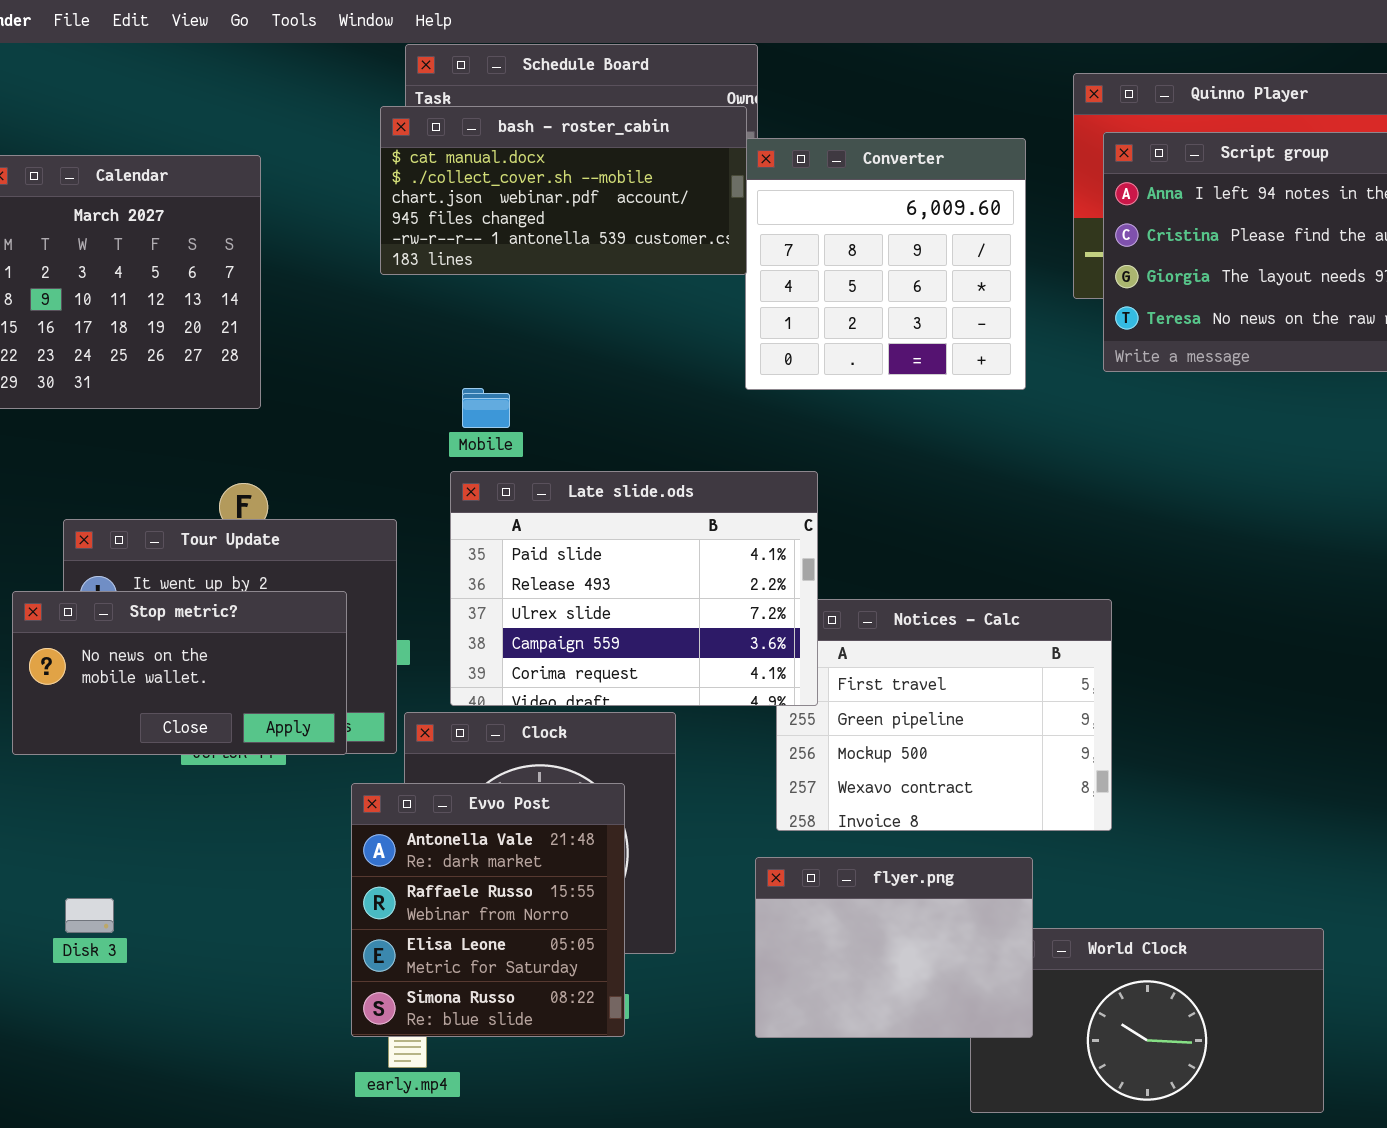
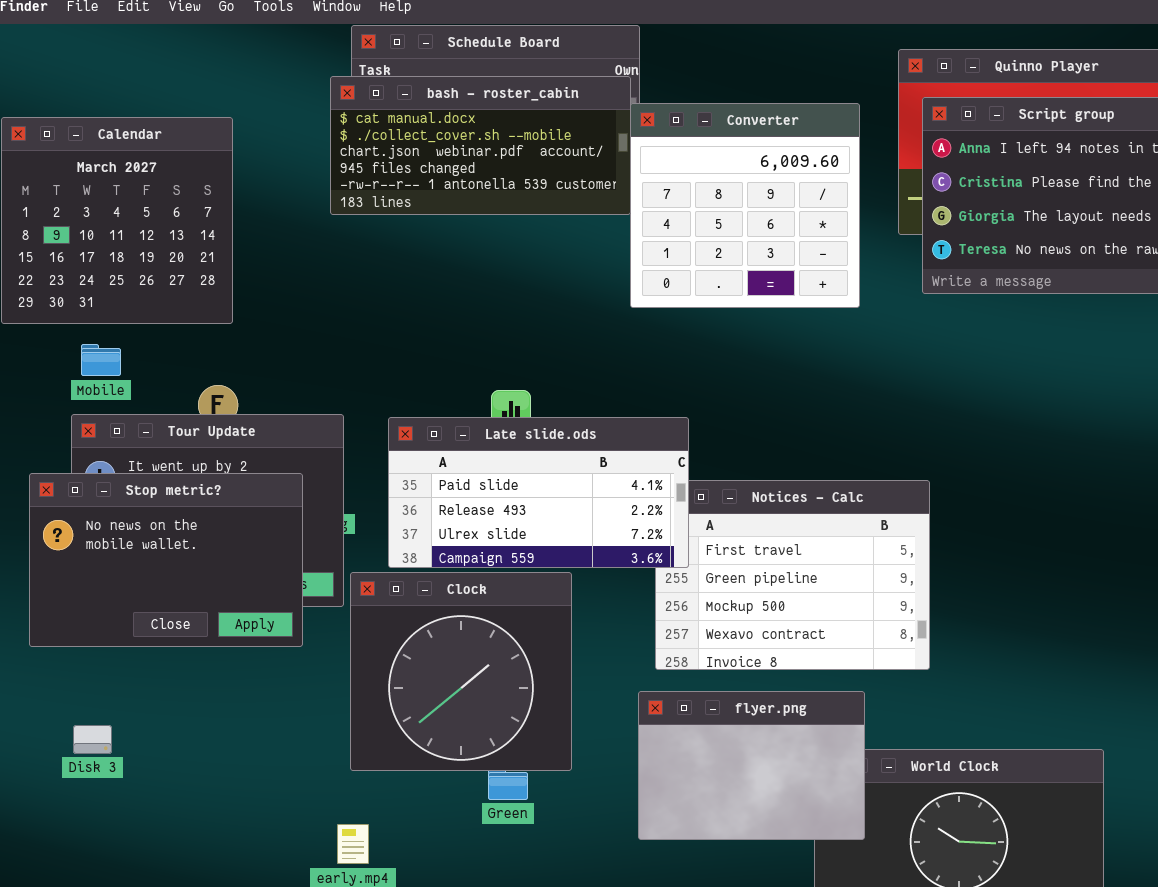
Mobile: [462,388,510,428] -> [81,344,121,376], moved
Late slide.ods: [450,471,818,706] -> [388,417,689,568], resized
Stop metric?: [12,591,347,755] -> [29,473,303,647], resized
Evvo Post: [351,783,625,1037] -> none, closed

